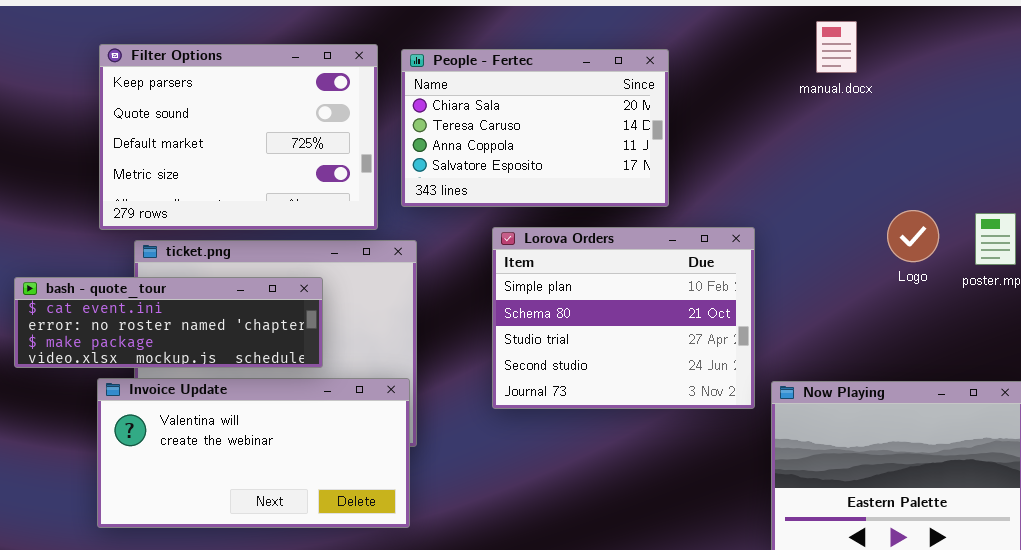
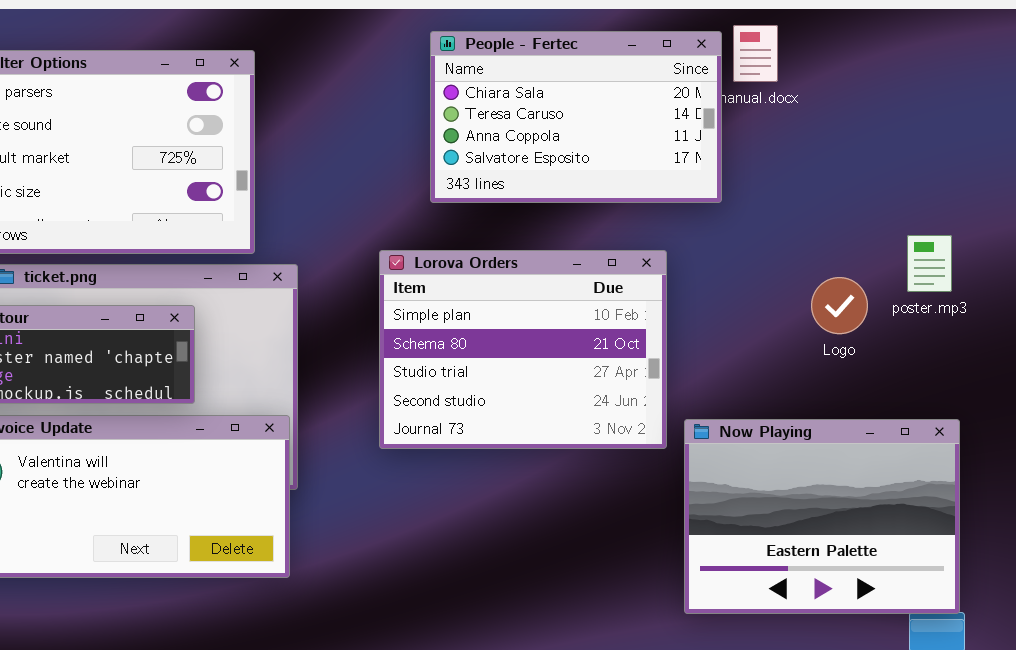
People - Fertec: [401,49,669,207] -> [430,31,722,203], moved
Logo: [887,210,939,262] -> [811,277,868,334], moved

